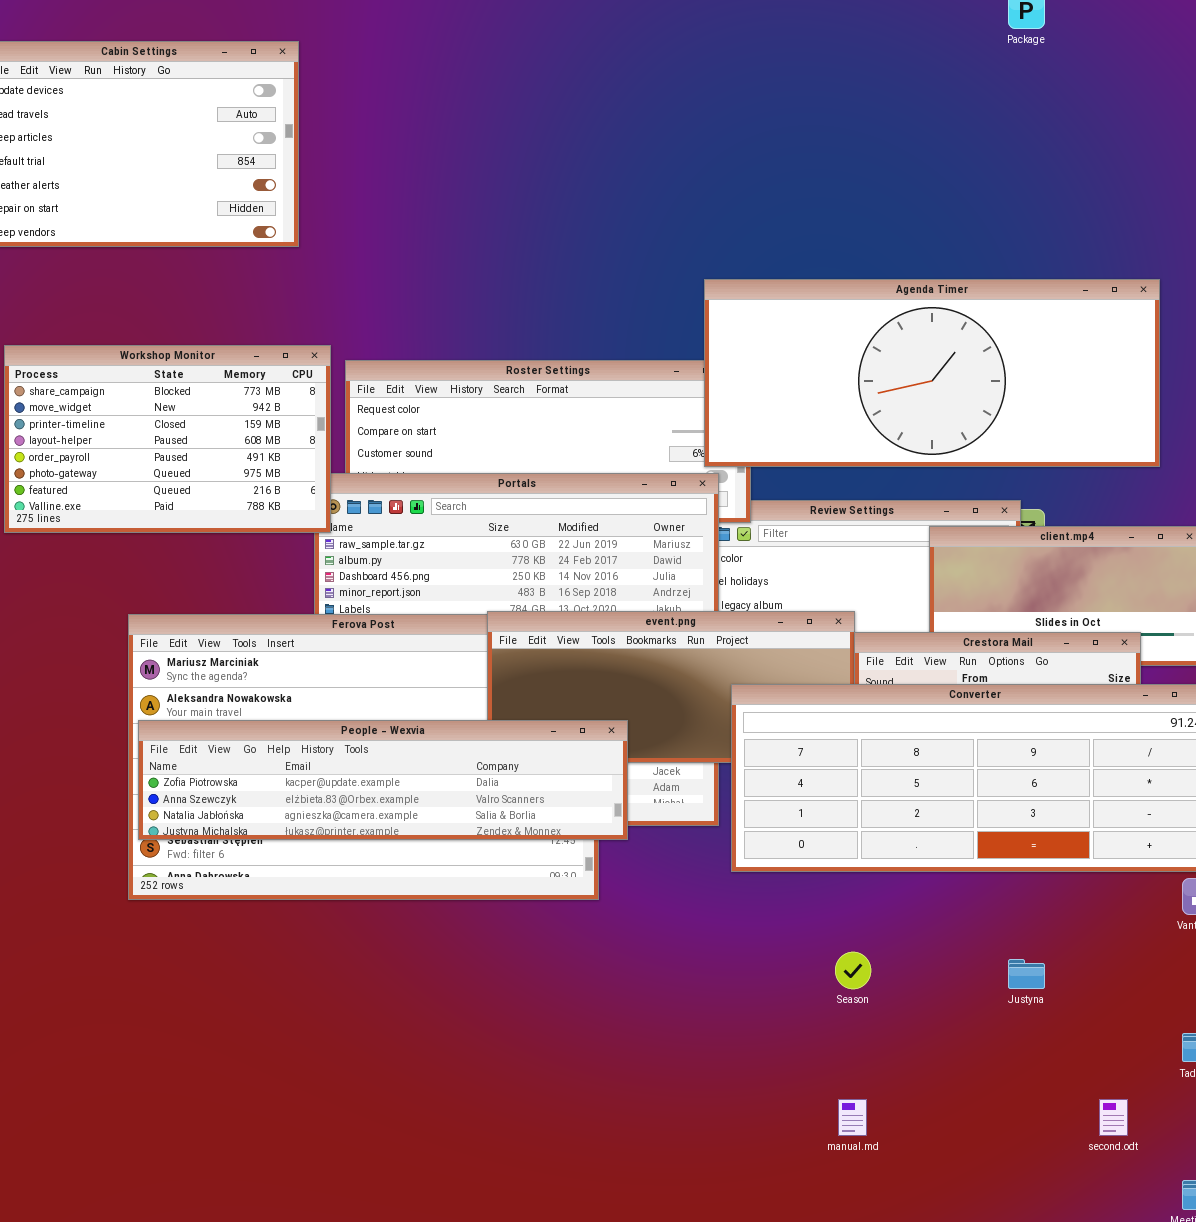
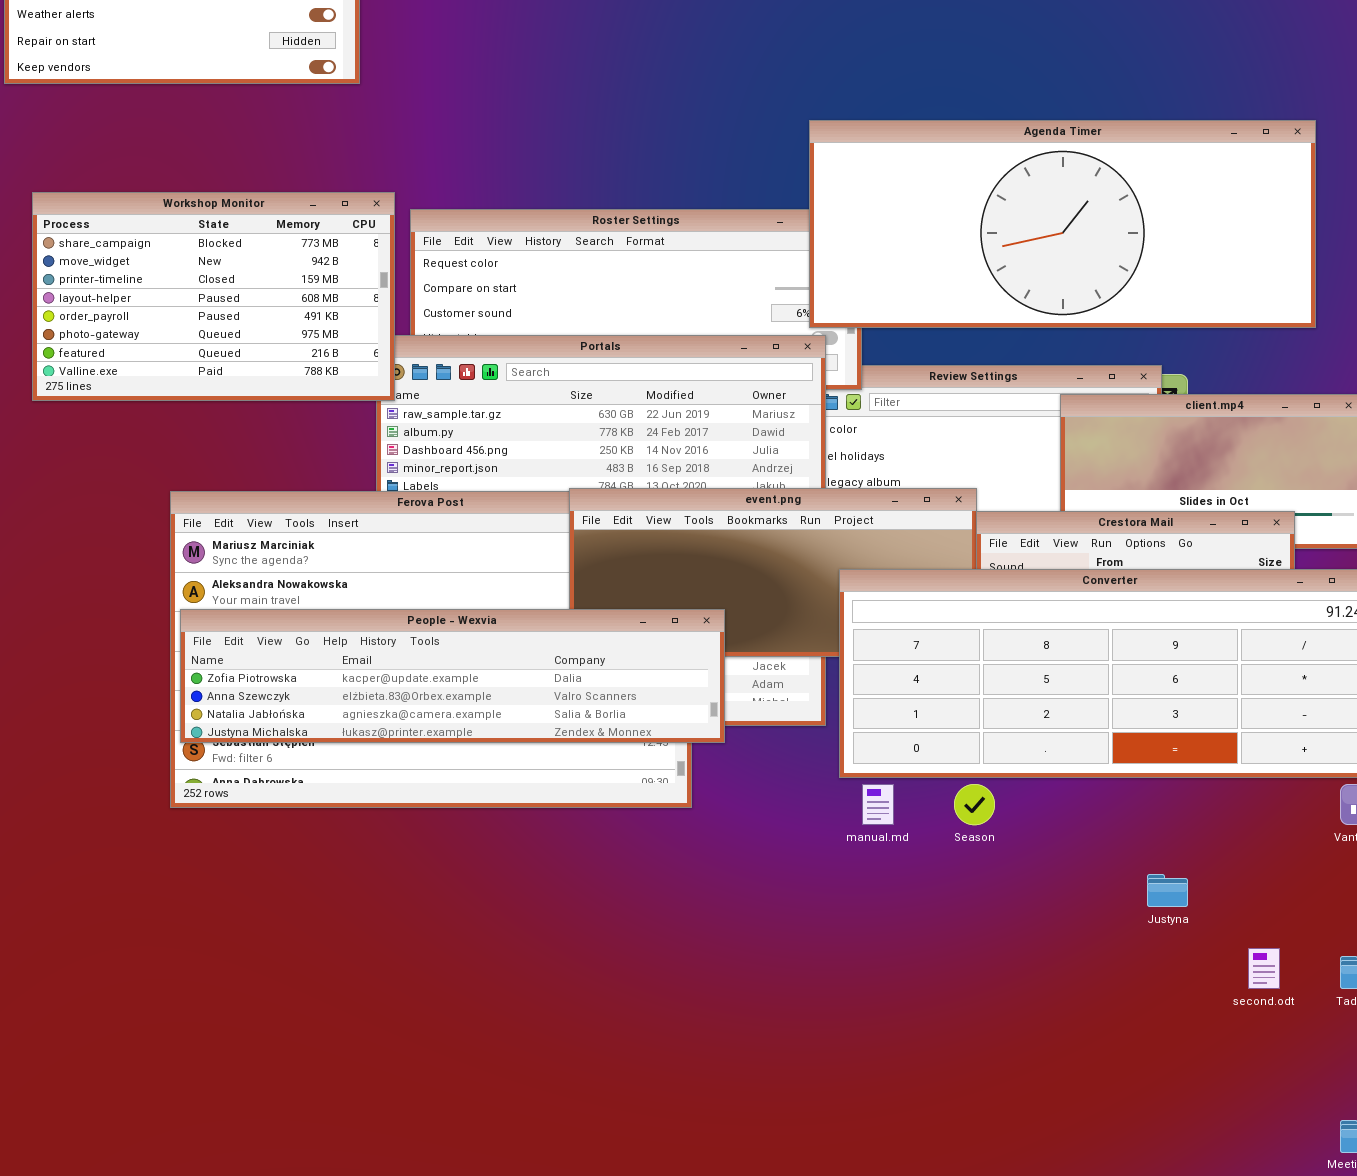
Season: [835,952,871,989] -> [954,784,995,825], moved
manual.md: [838,1099,867,1136] -> [862,784,894,825], moved
second.odt: [1099,1099,1128,1136] -> [1248,948,1280,989], moved

